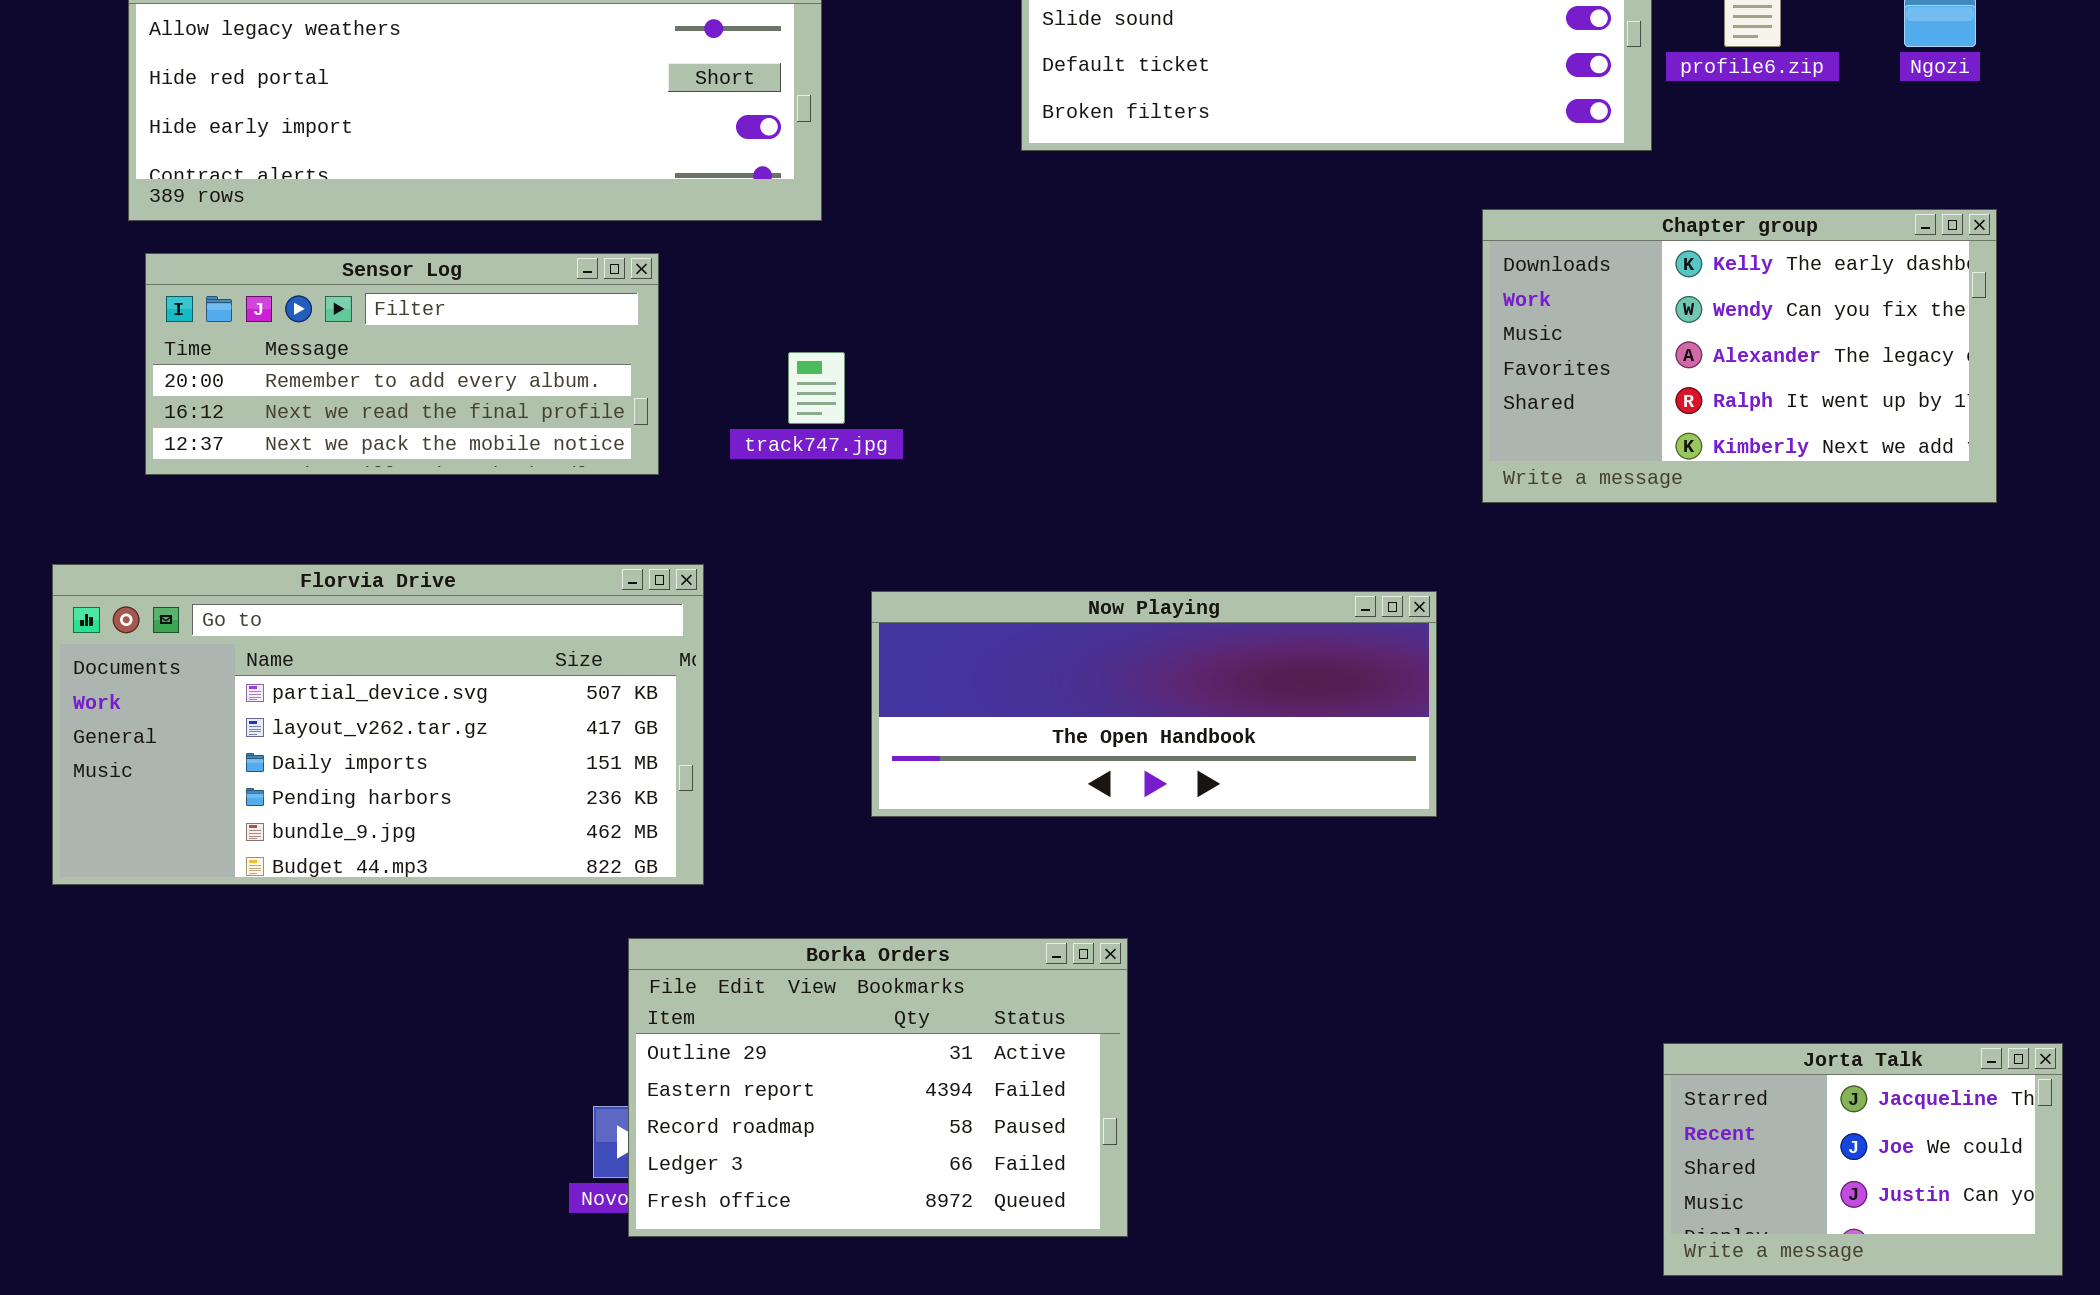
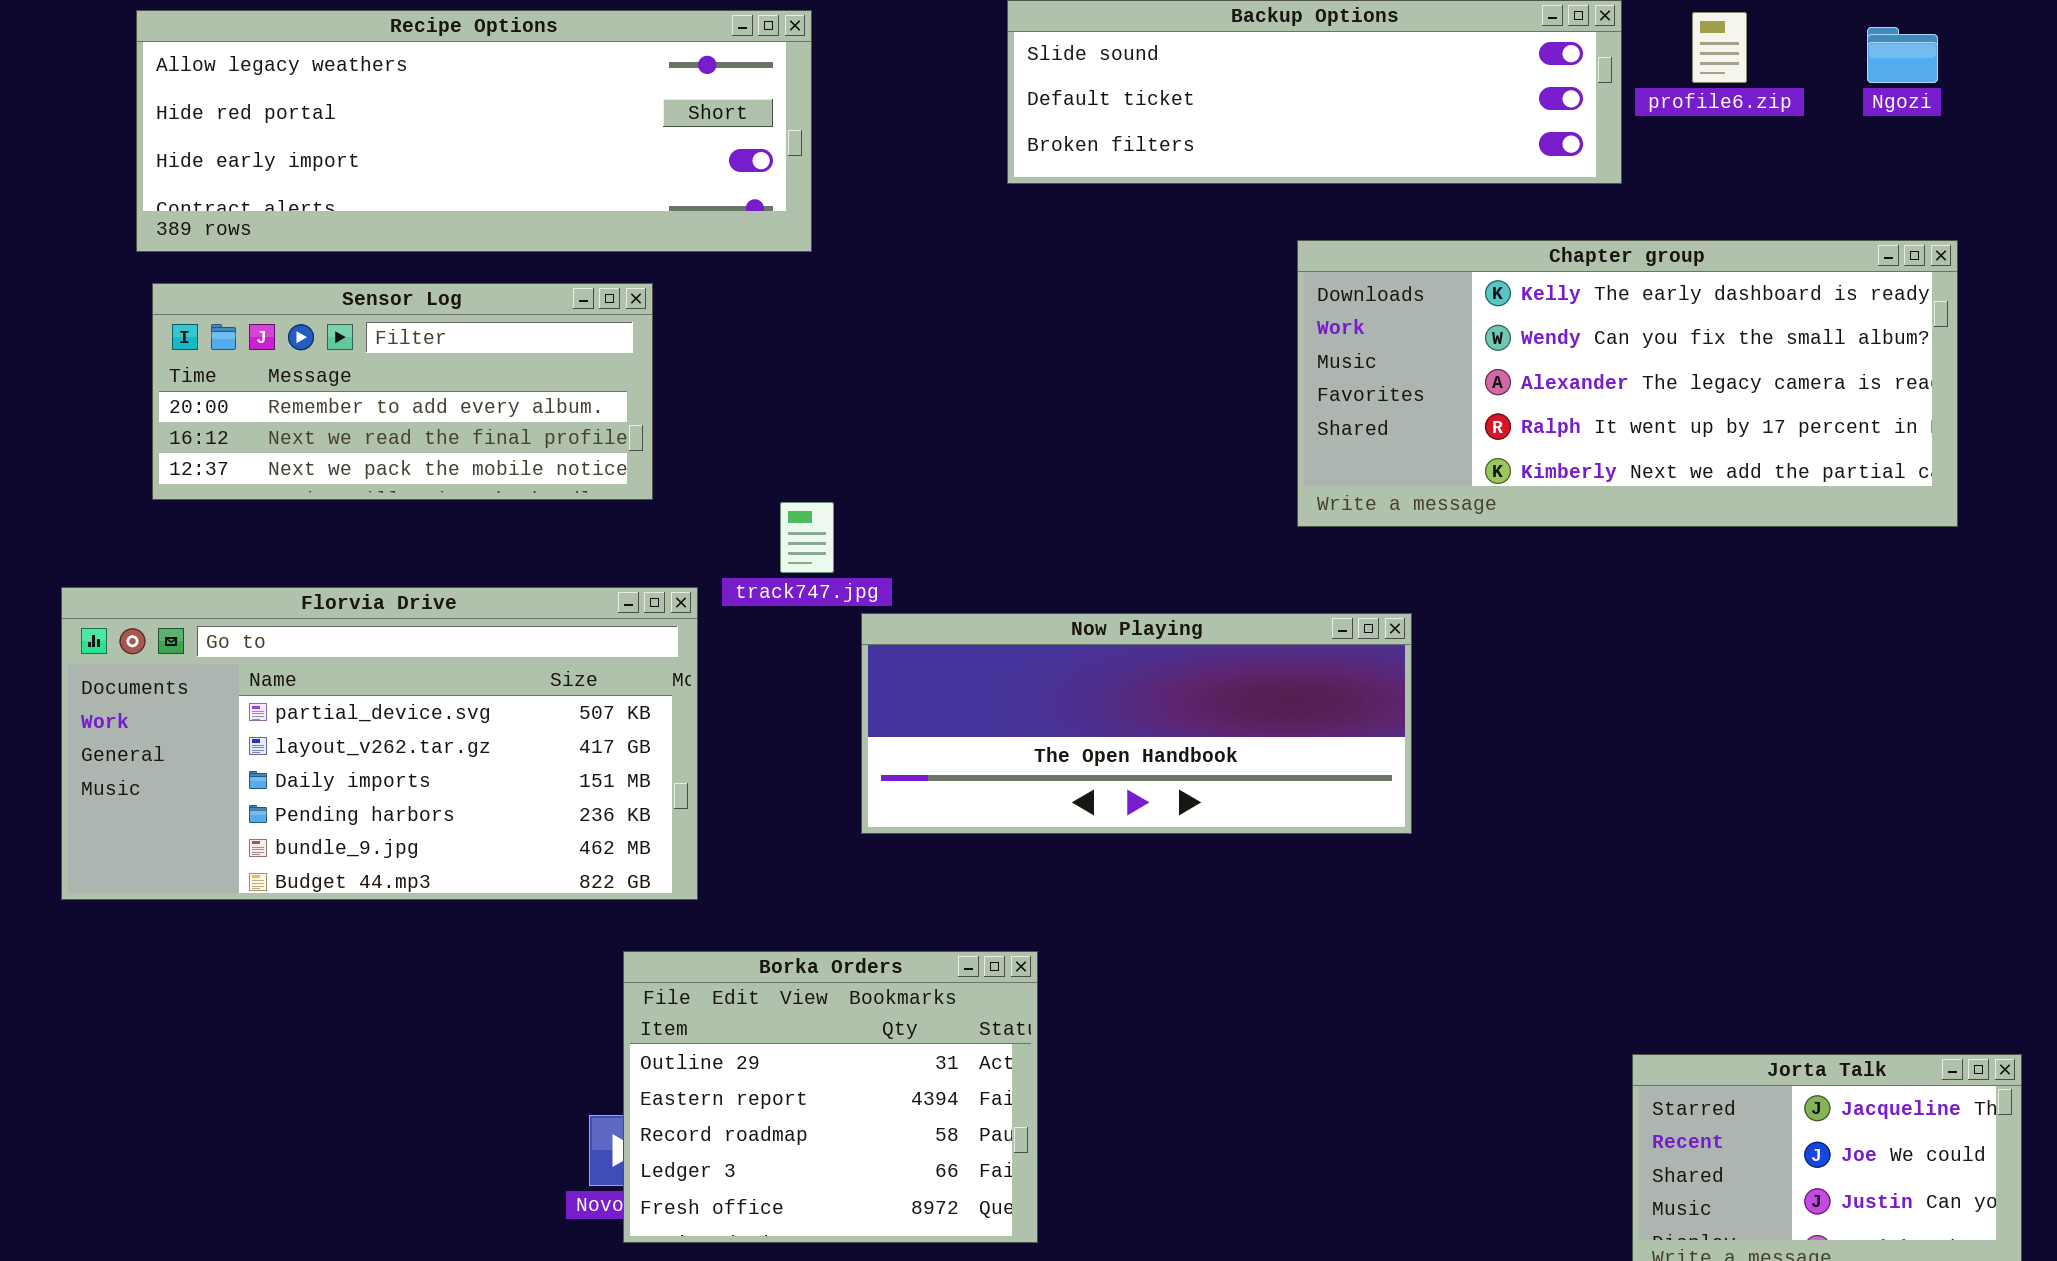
Chapter group: [1482,209,1997,503] -> [1297,240,1958,527], resized
track747.jpg: [788,352,845,424] -> [780,502,834,573], moved
Borka Orders: [628,938,1128,1237] -> [623,951,1038,1243], resized

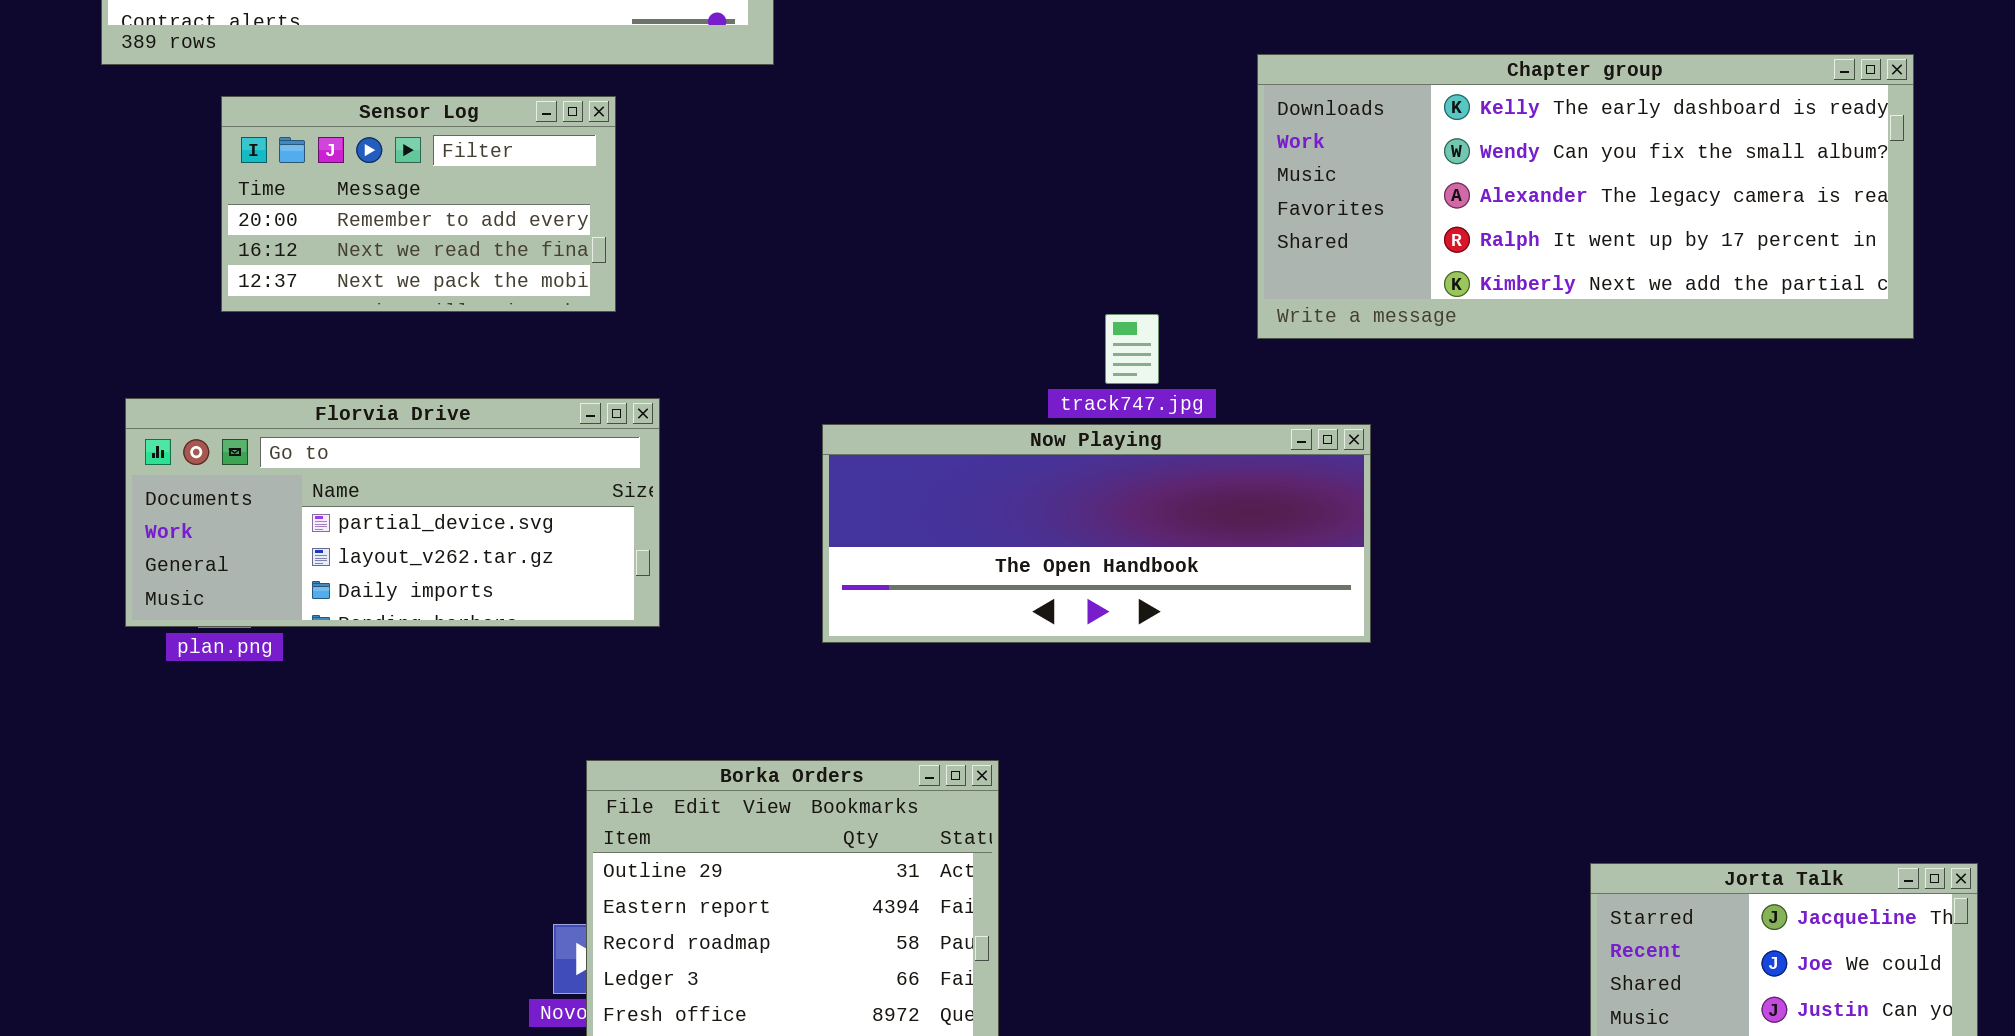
Sensor Log: [152,283,653,500] -> [221,96,616,312], resized
track747.jpg: [780,502,834,573] -> [1105,314,1159,384], moved
Florvia Drive: [61,587,698,900] -> [125,398,660,627], resized

